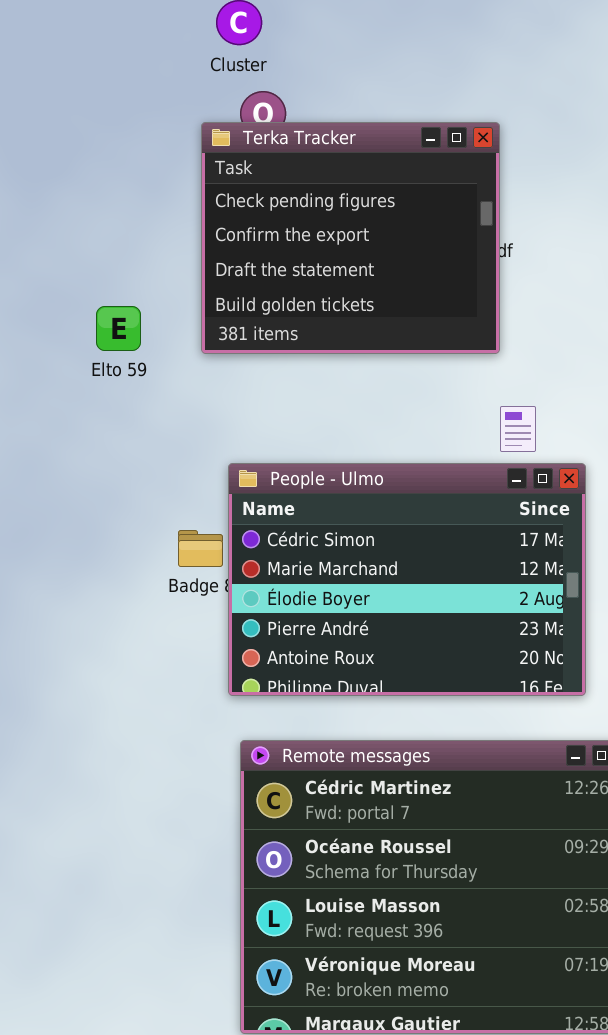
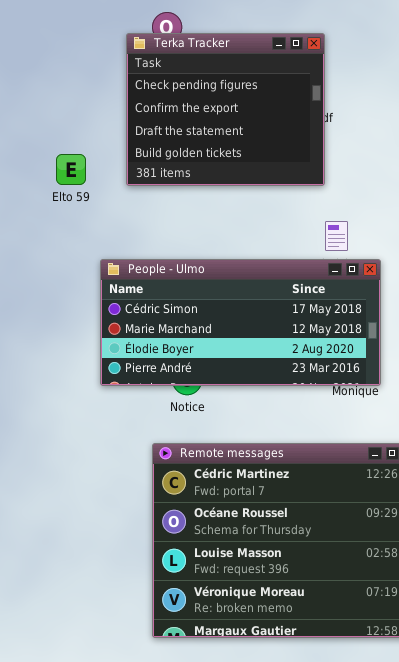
People - Ulmo: [228,463,586,696] -> [100,259,381,386], resized

